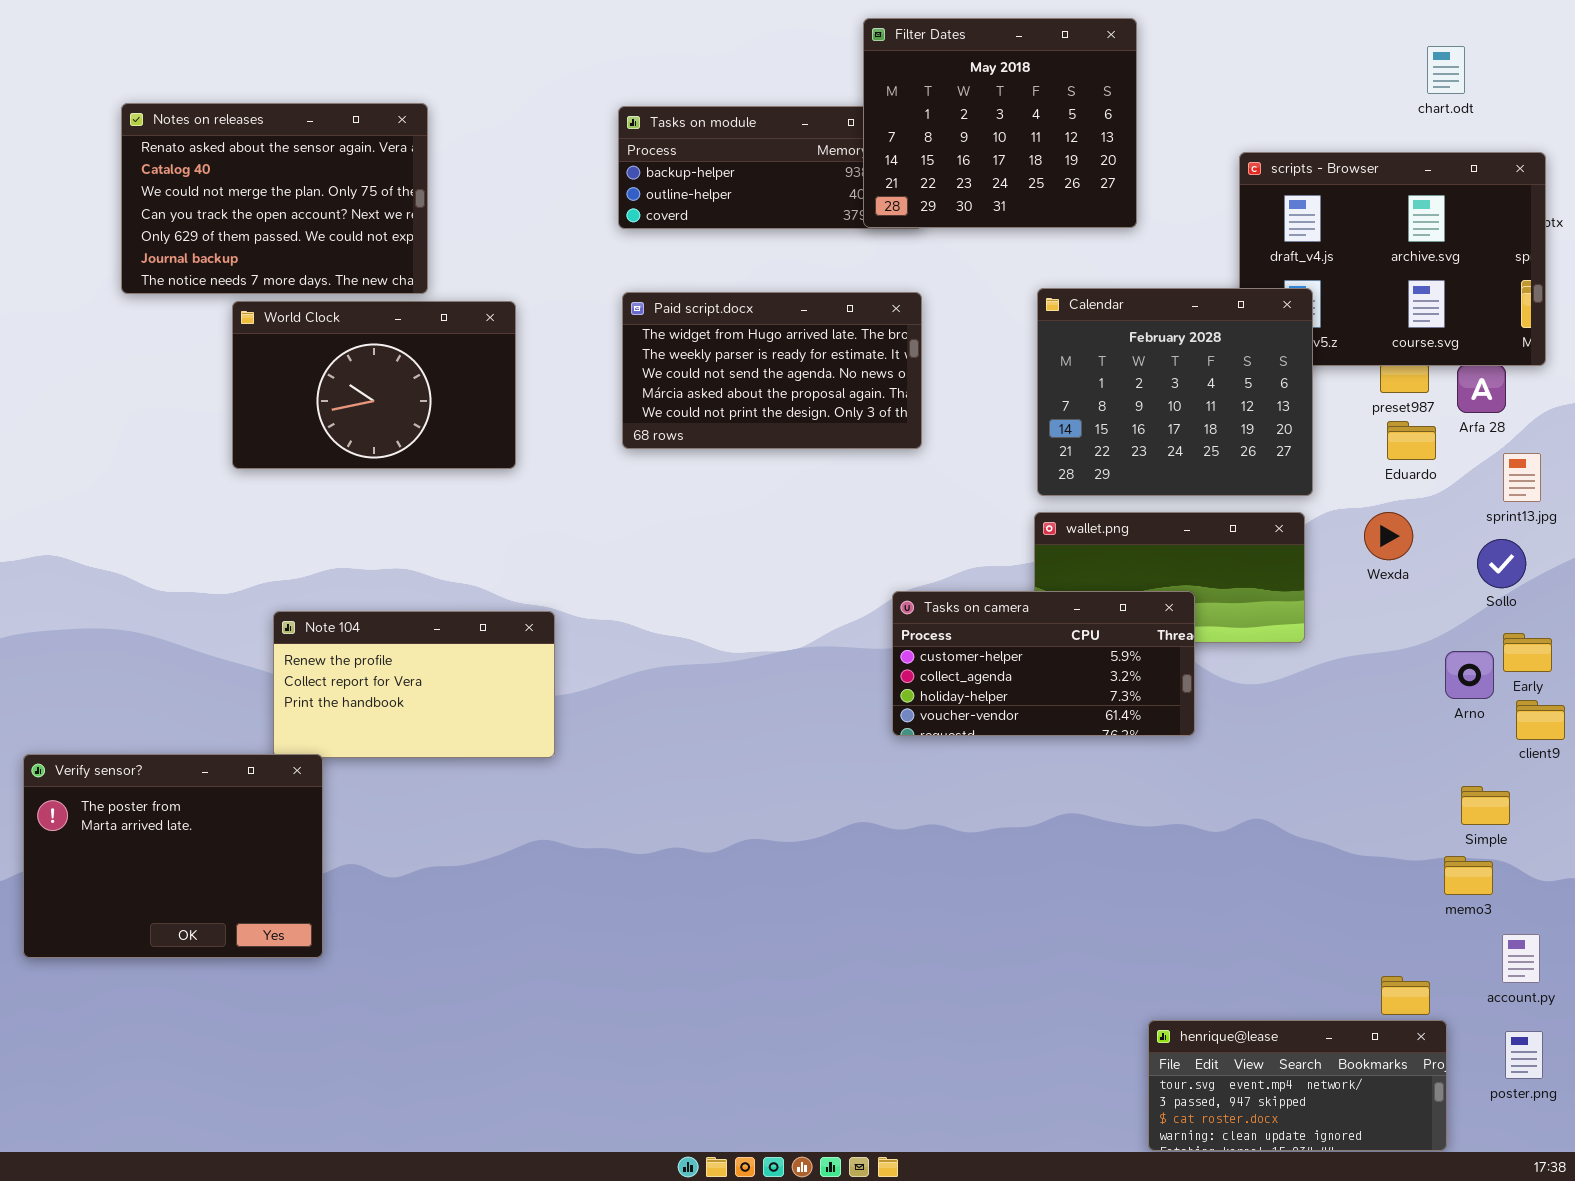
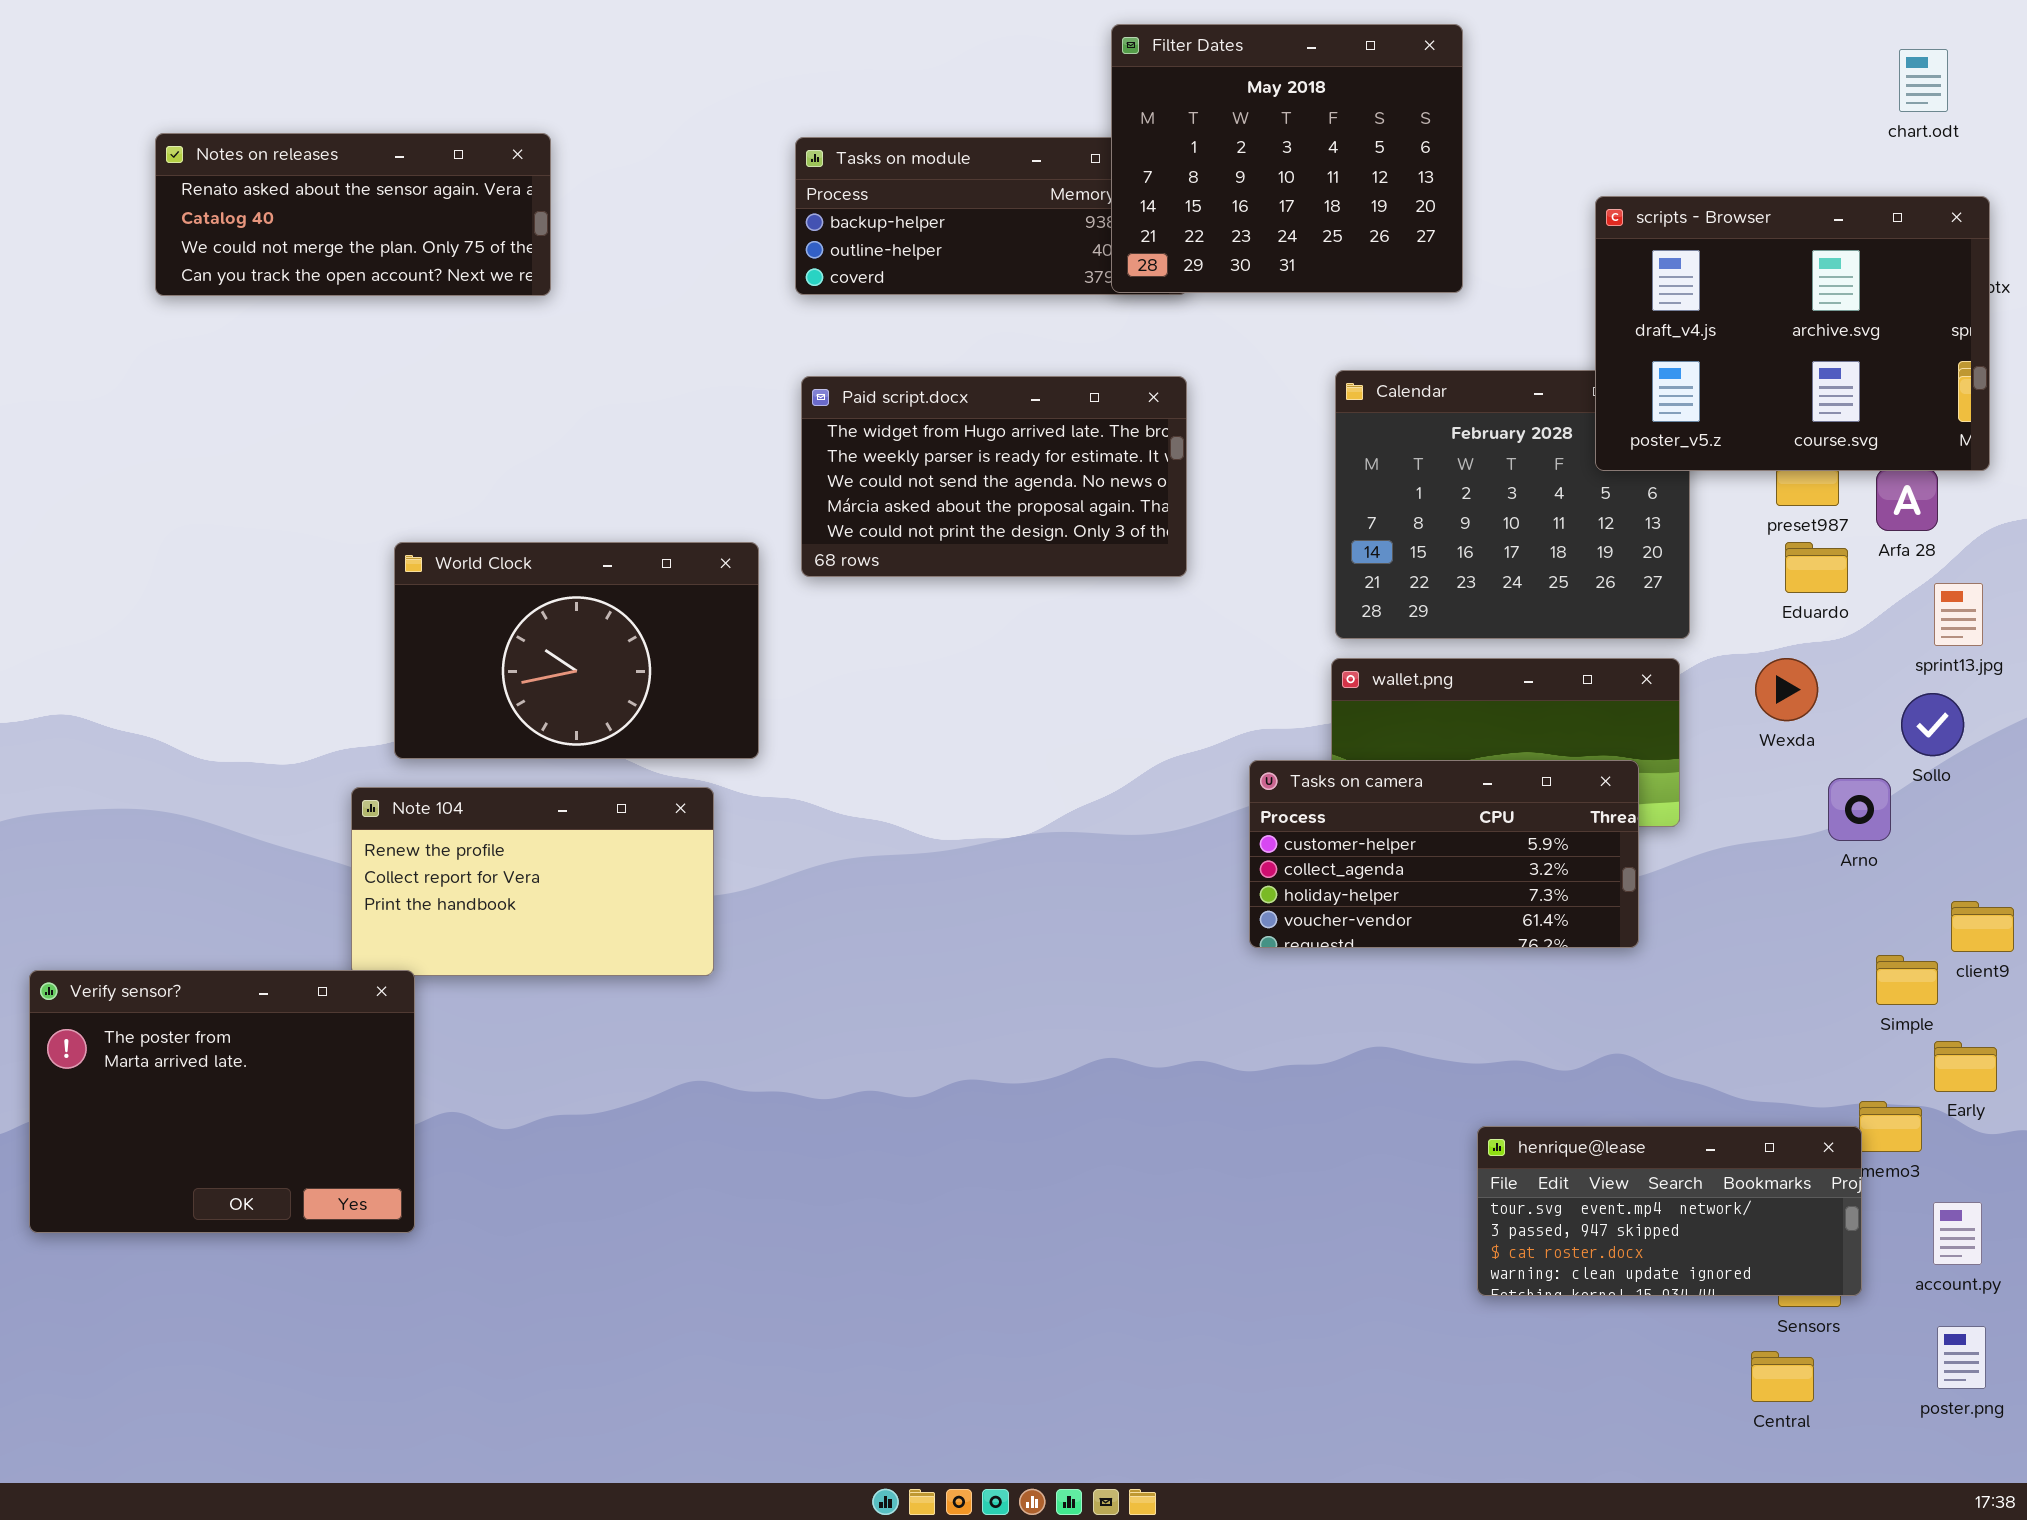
chart.odt: [1427,46,1465,94] -> [1899,49,1948,112], moved
Notes on releases: [121,103,428,294] -> [155,133,551,296], resized
scripts - Browser: [1239,152,1546,366] -> [1595,196,1990,471], raised
World Clock: [232,301,516,469] -> [394,542,759,759], moved
Tasks on camera: [892,591,1195,736] -> [1249,760,1639,948], moved
Early: [1503,633,1552,672] -> [1934,1041,1997,1092], moved
Arno: [1445,651,1494,699] -> [1828,778,1891,841], moved
Simple: [1461,786,1510,825] -> [1876,955,1938,1005], moved
henrique@lease: [1148,1020,1447,1151] -> [1477,1126,1862,1296], moved

